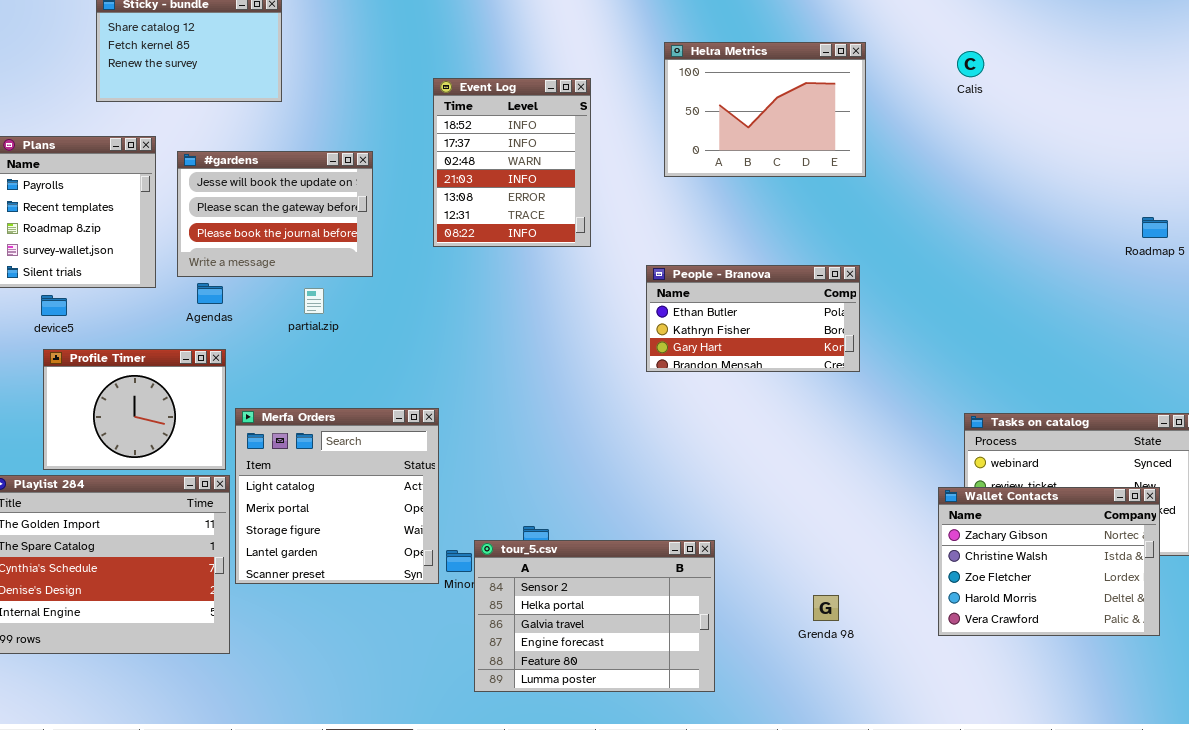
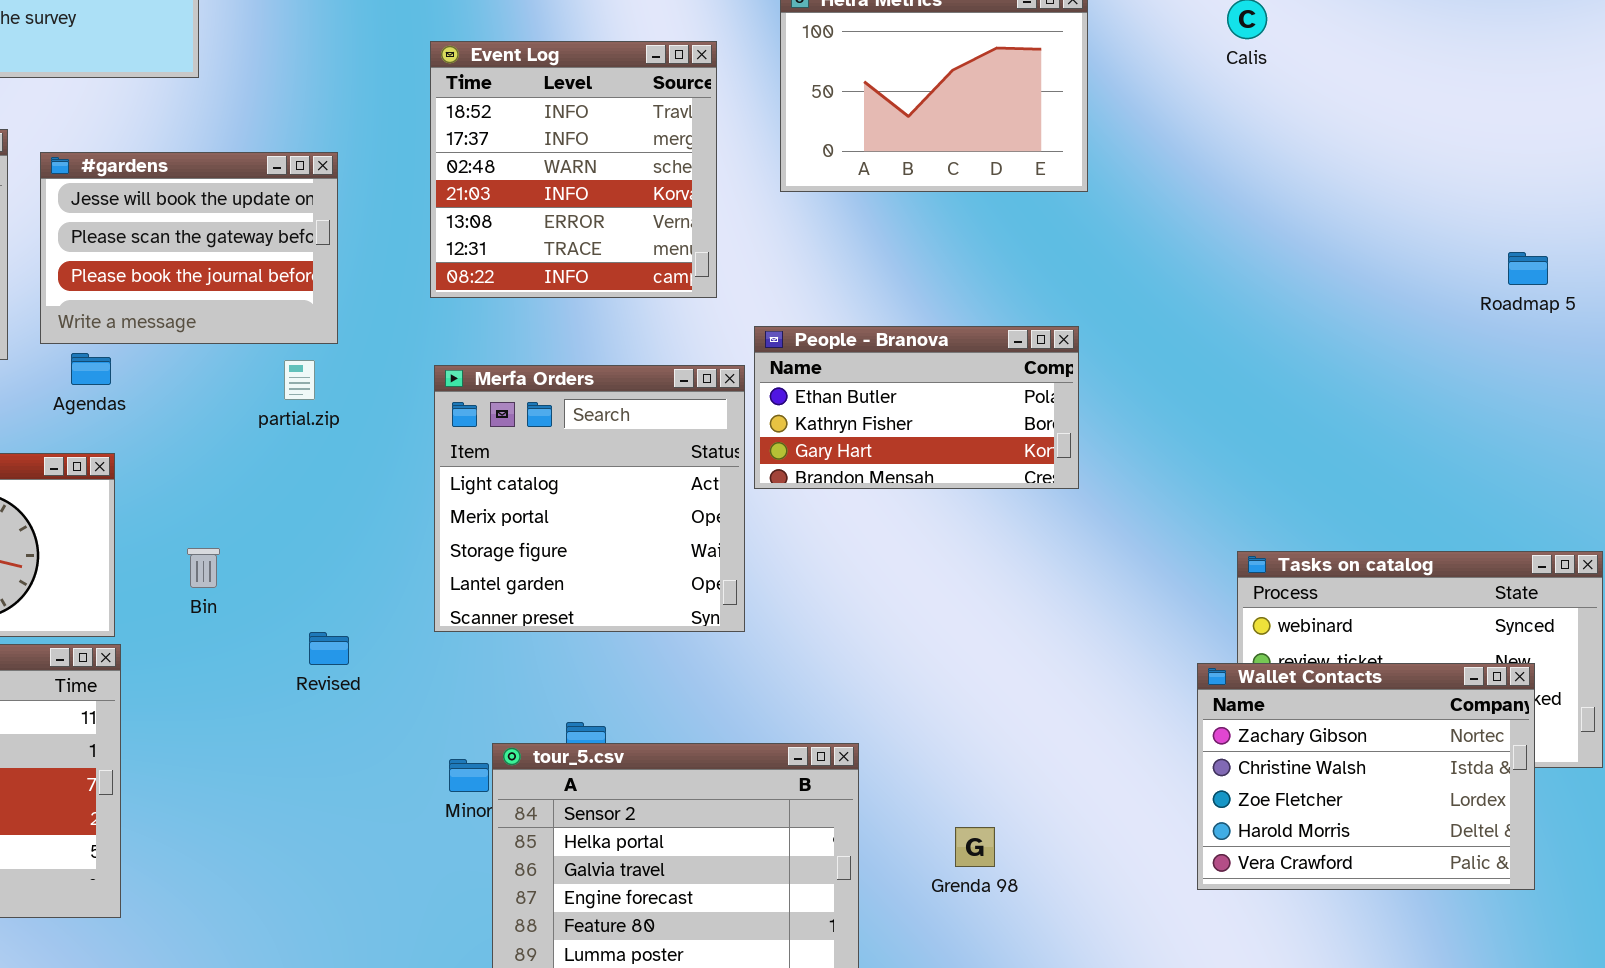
Event Log: [433,78,591,247] -> [430,41,717,298], resized
partial.zip: [304,288,324,314] -> [284,360,315,400], moved
Merfa Orders: [235,408,439,584] -> [434,365,745,632], moved
Grenda 98: [813,595,839,621] -> [955,827,995,867], moved

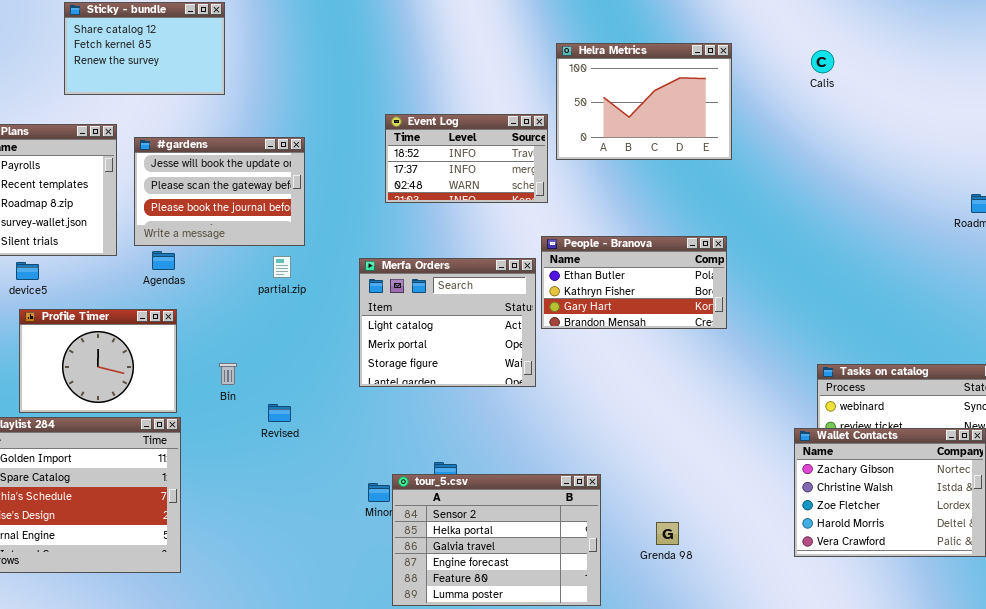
Event Log: [430,41,717,298] -> [385,114,548,203], moved, resized
Merfa Orders: [434,365,745,632] -> [359,258,536,387], resized
Revised: [309,632,349,665] -> [268,404,291,422], moved

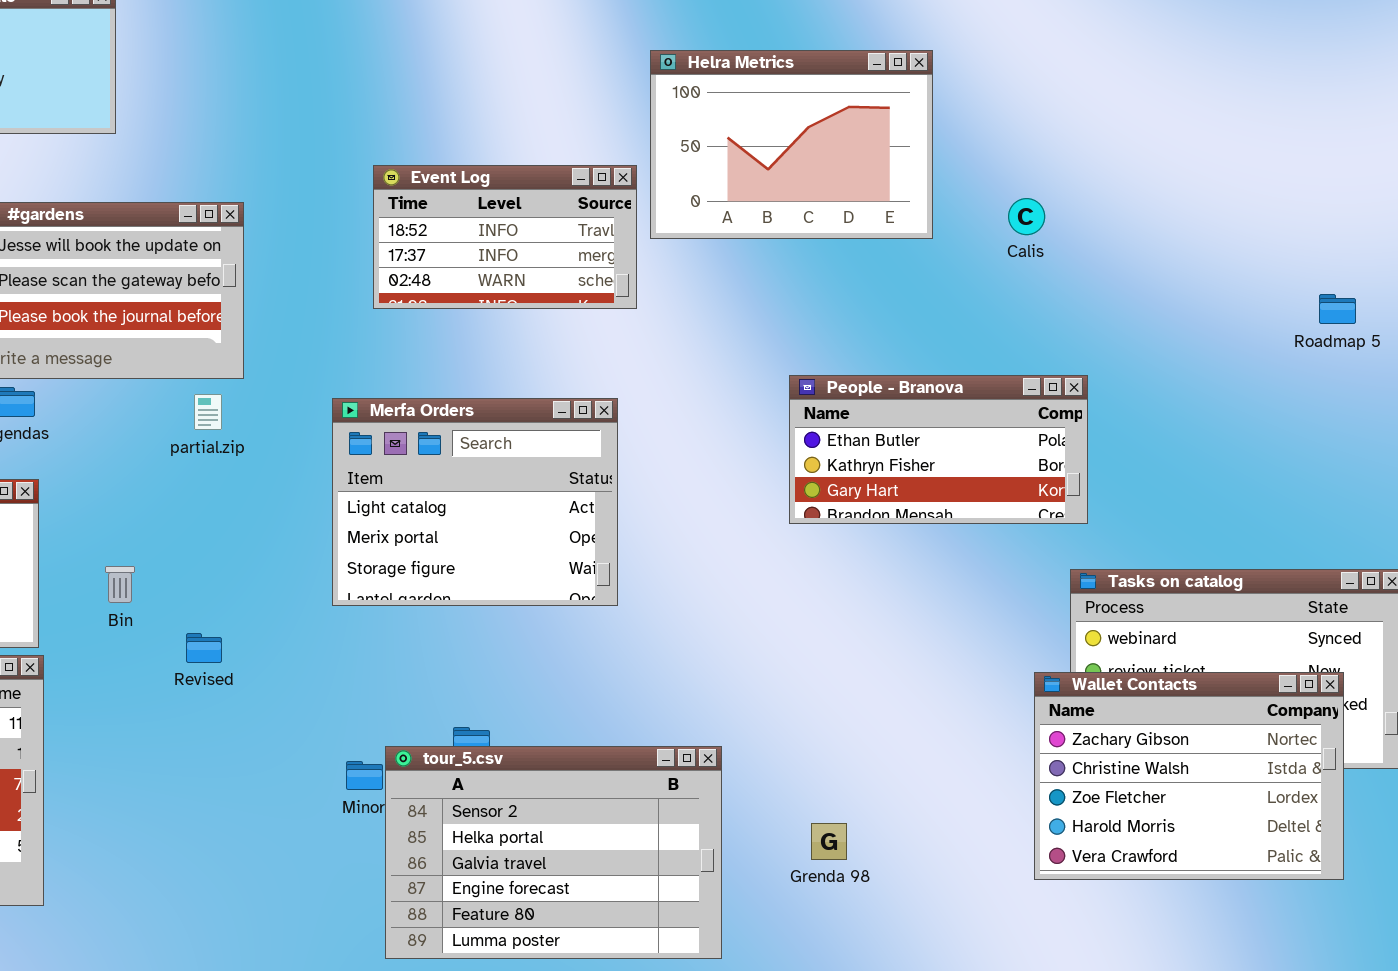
Calis: [811,50,834,73] -> [1008,198,1045,235], moved
People - Branova: [541,236,727,329] -> [789,375,1088,524], moved

